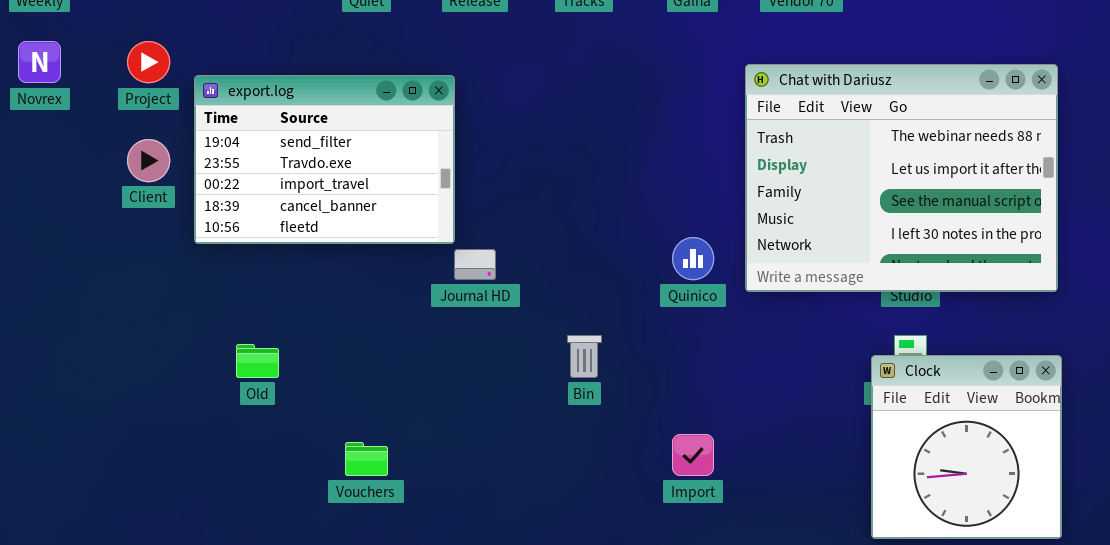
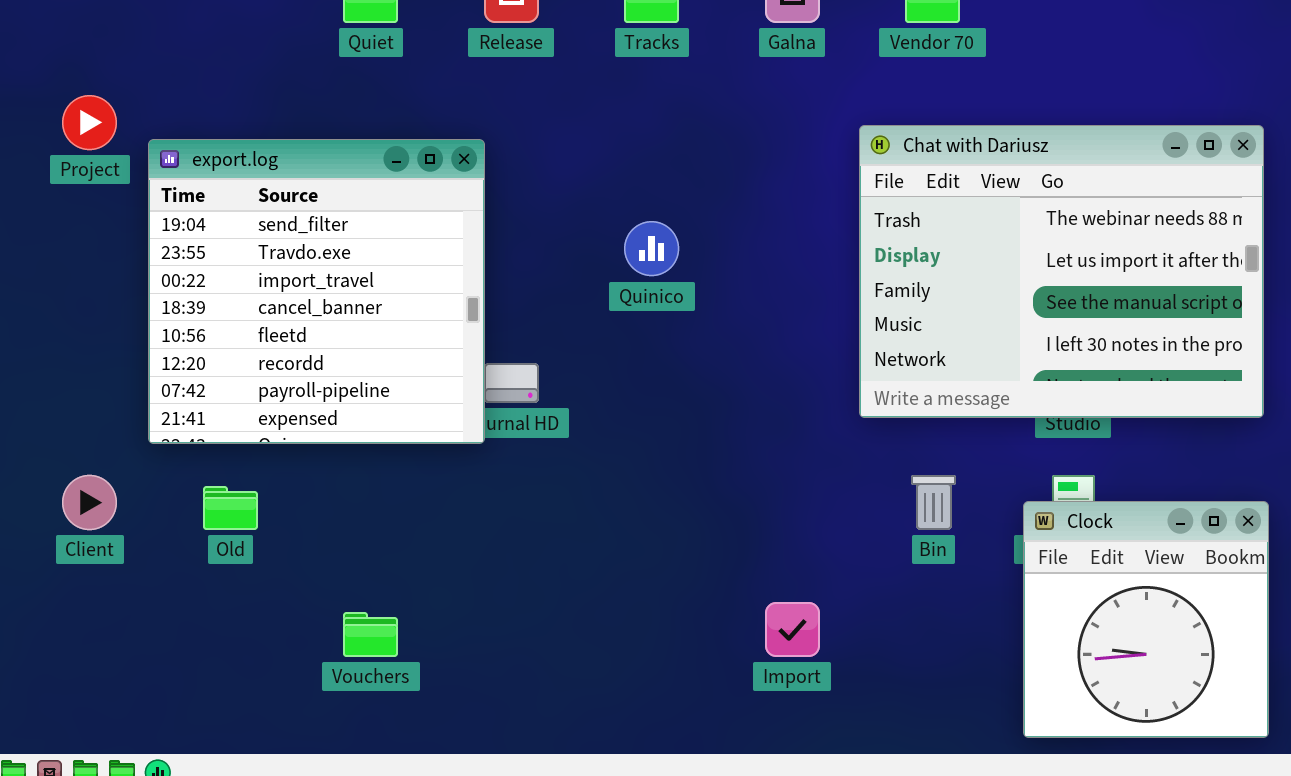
export.log: [194,75,455,244] -> [148,139,485,444], resized
Client: [127,139,170,182] -> [62,475,117,530], moved
Quinico: [672,237,714,280] -> [624,221,679,276], moved
Bin: [567,335,602,378] -> [911,475,956,530], moved

